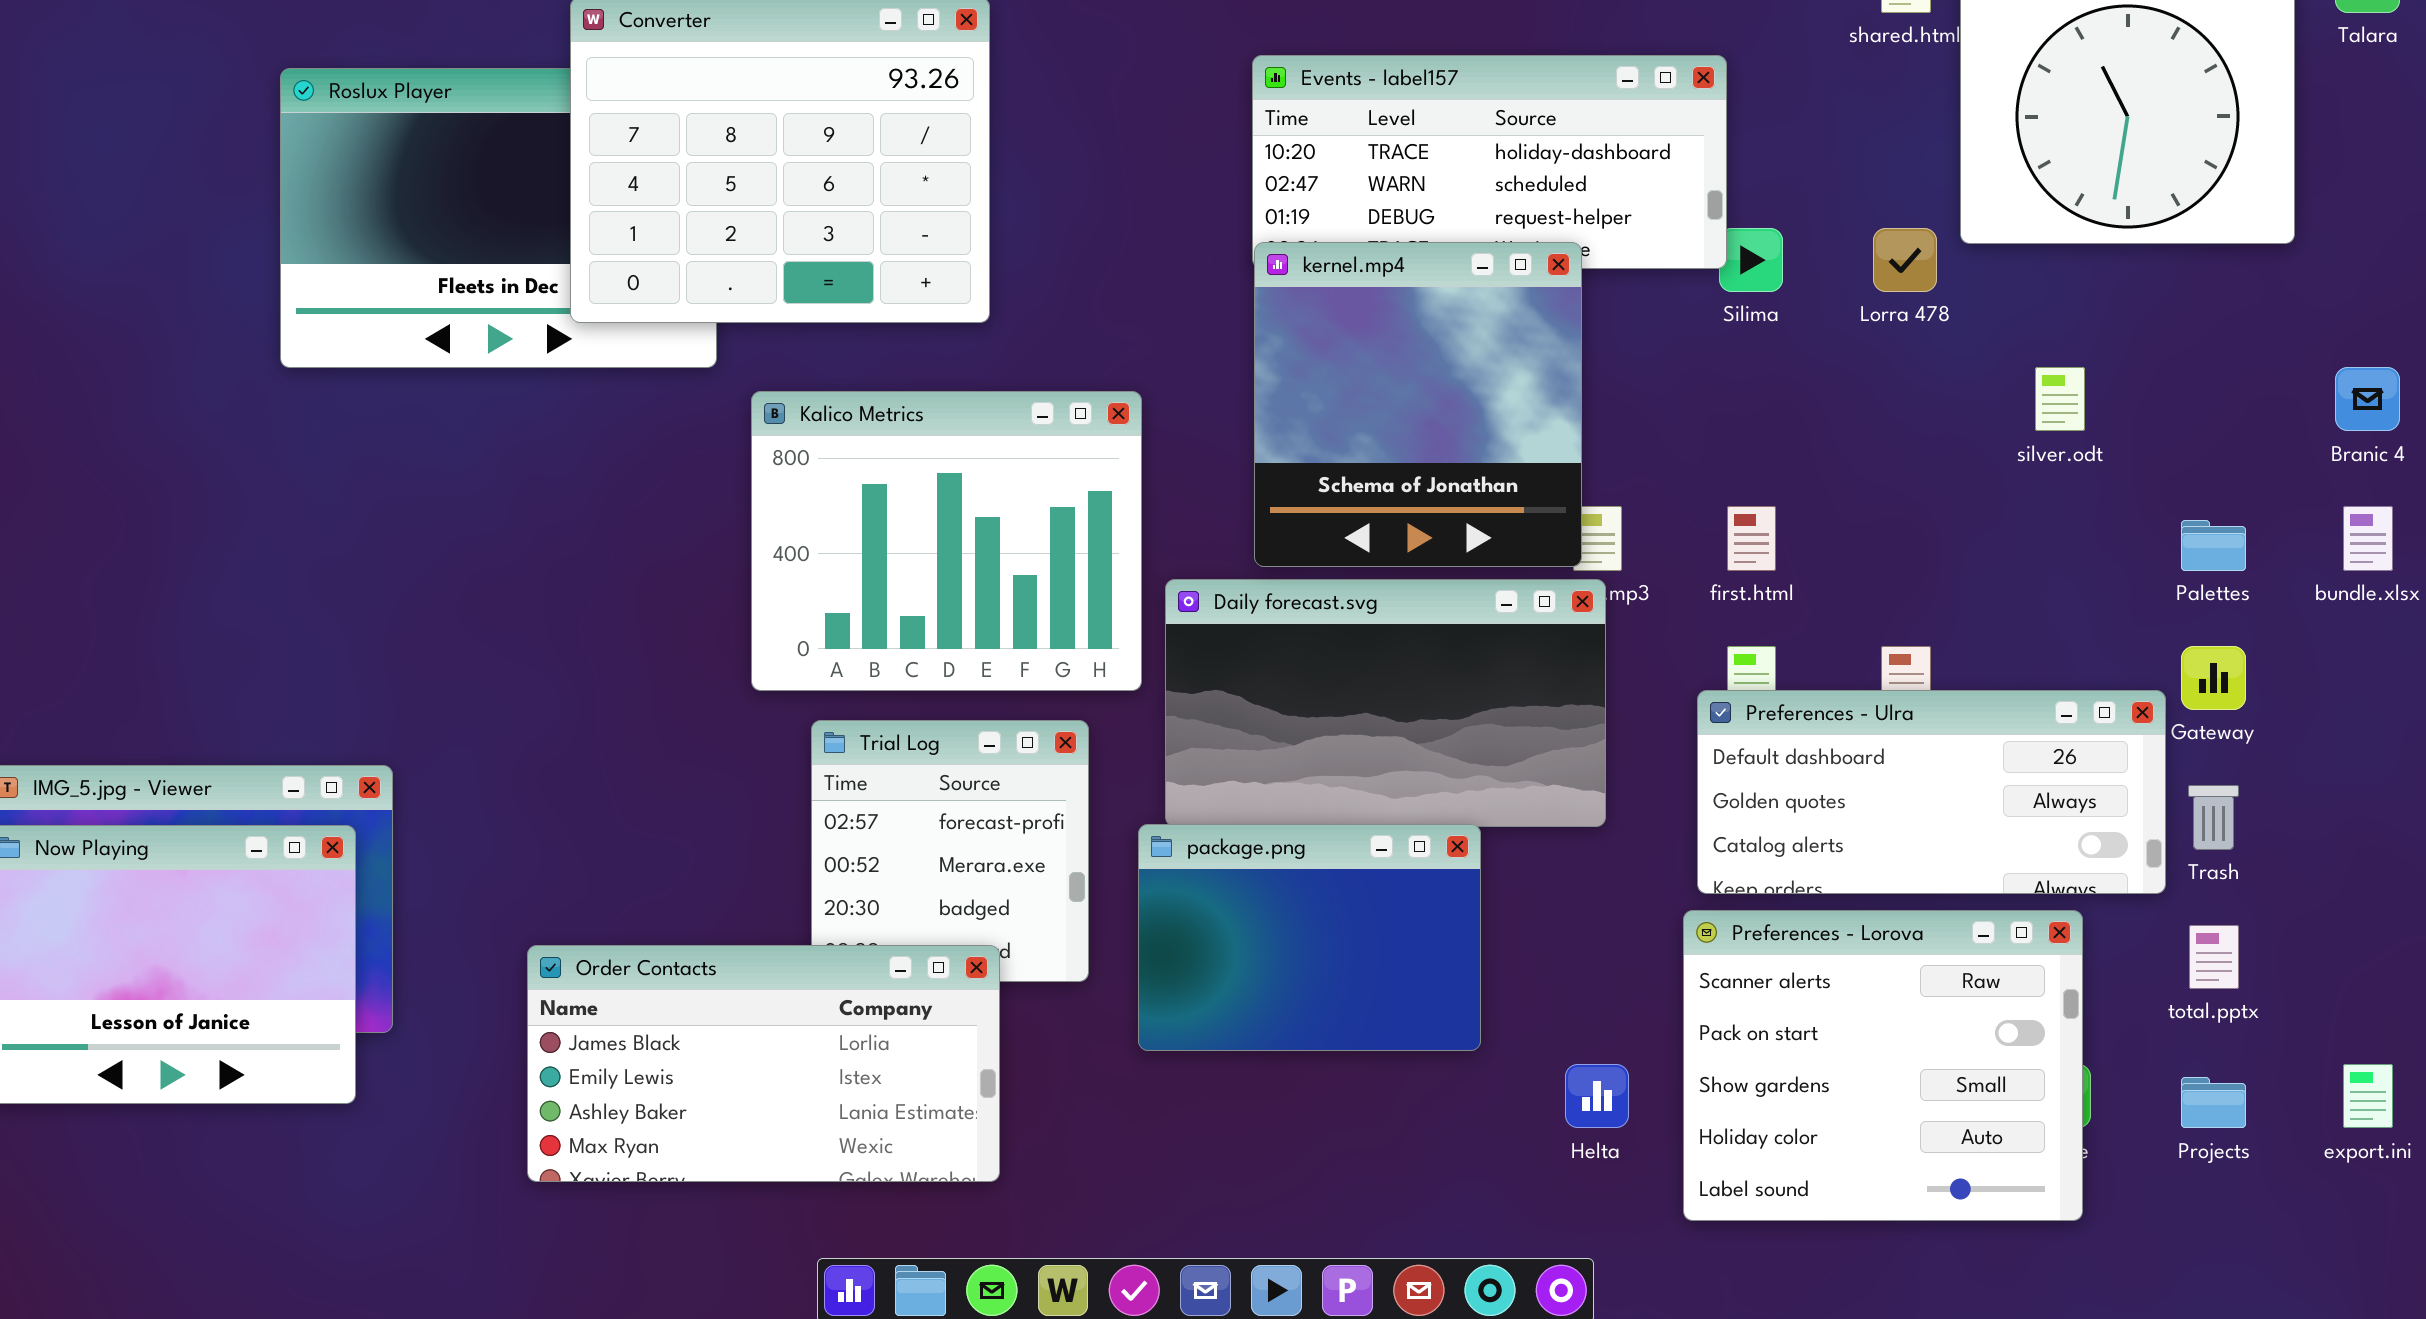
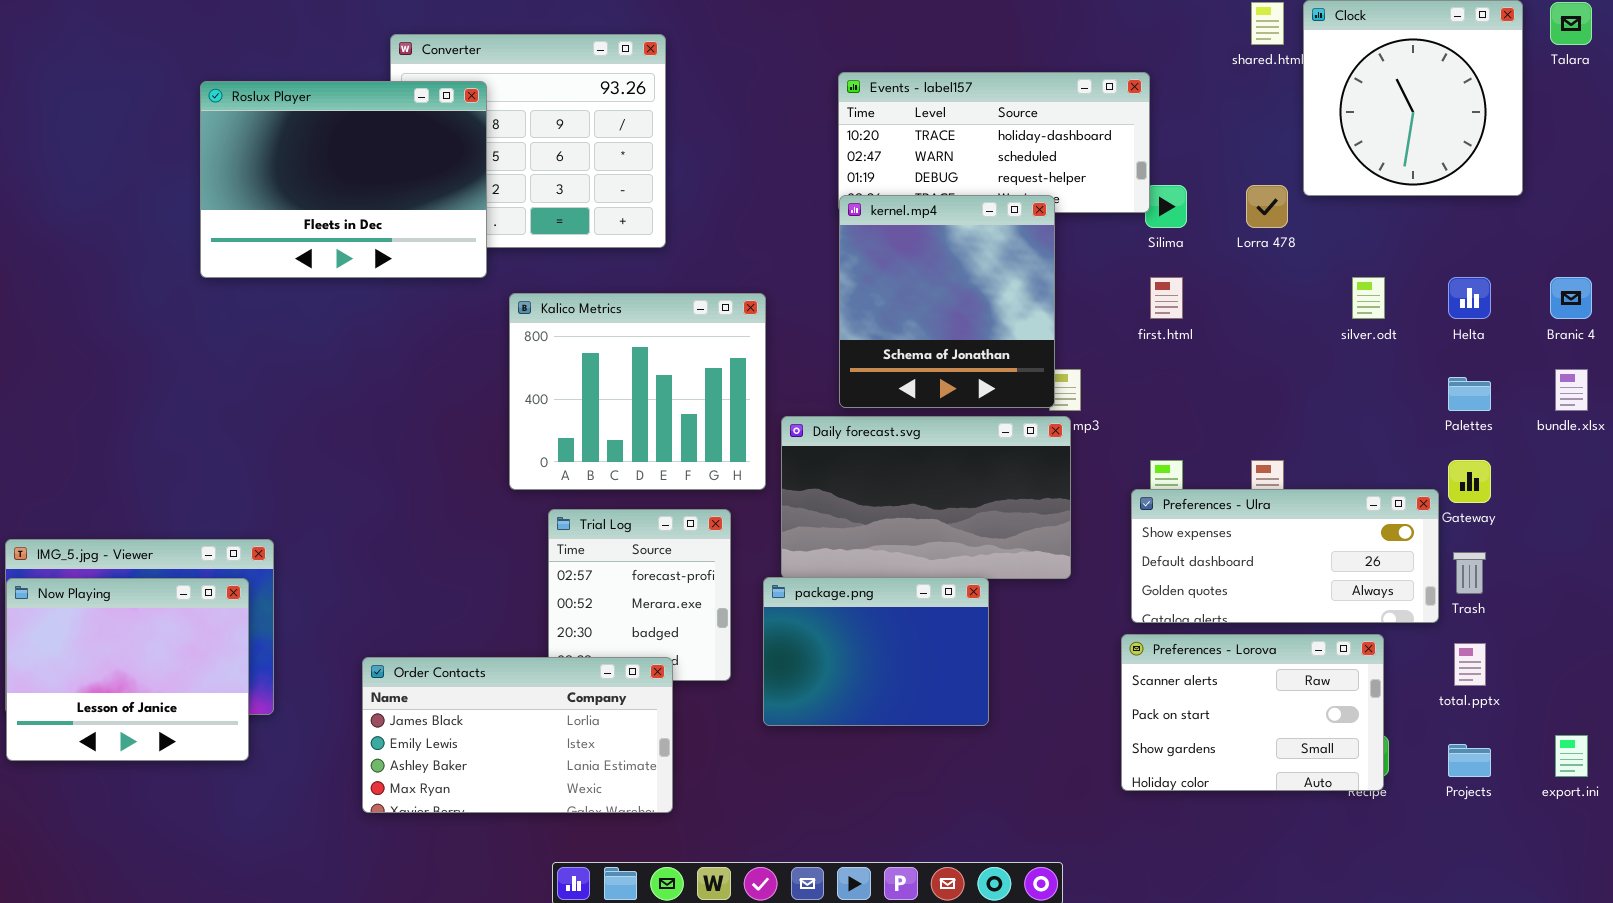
Roslux Player: [280,68,717,368] -> [200,81,487,278], raised
first.html: [1727,506,1776,571] -> [1150,277,1183,319], moved
Preferences - Ulra: [1697,690,2166,894] -> [1131,489,1439,623], scrolled up 1 row
Preferences - Lorova: [1683,910,2083,1221] -> [1121,634,1384,791], resized
Helta: [1565,1064,1629,1128] -> [1448,277,1491,319], moved

